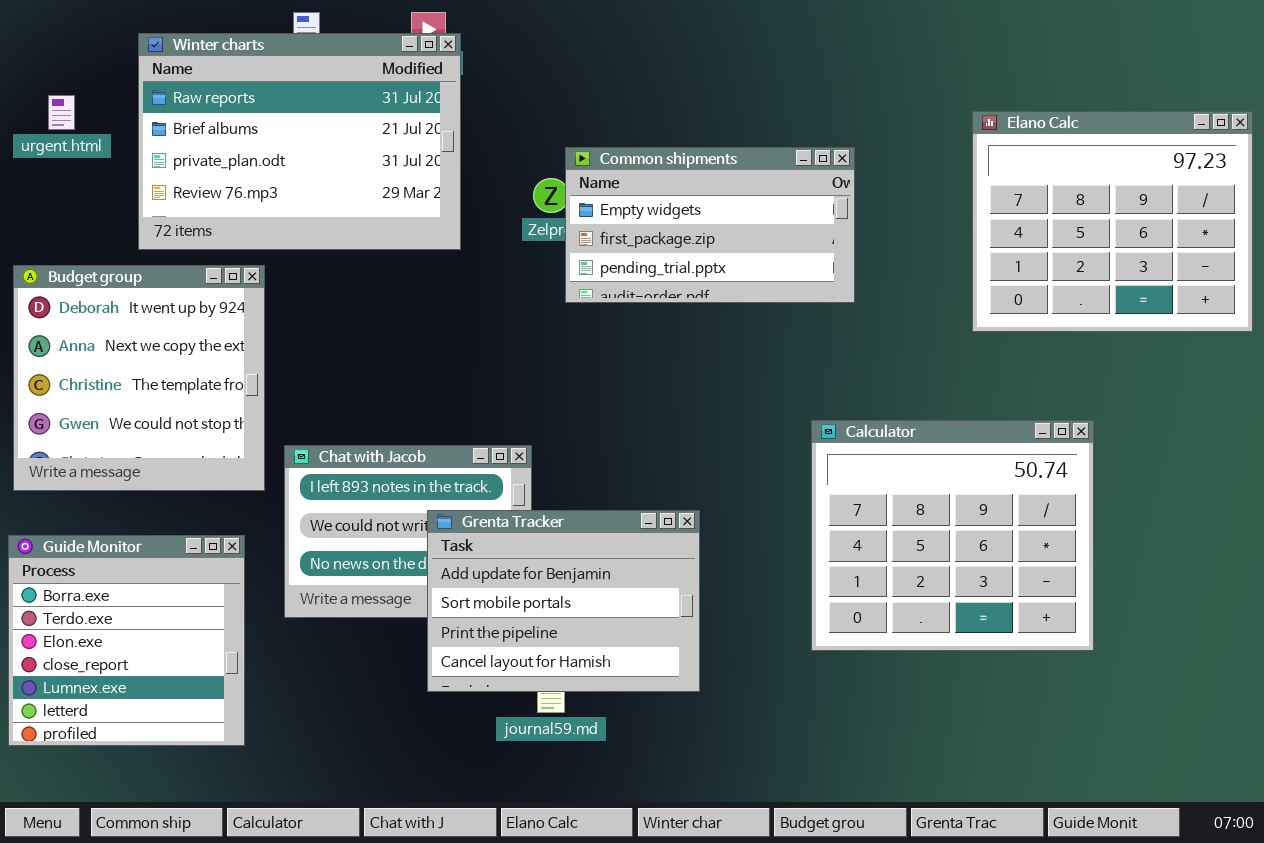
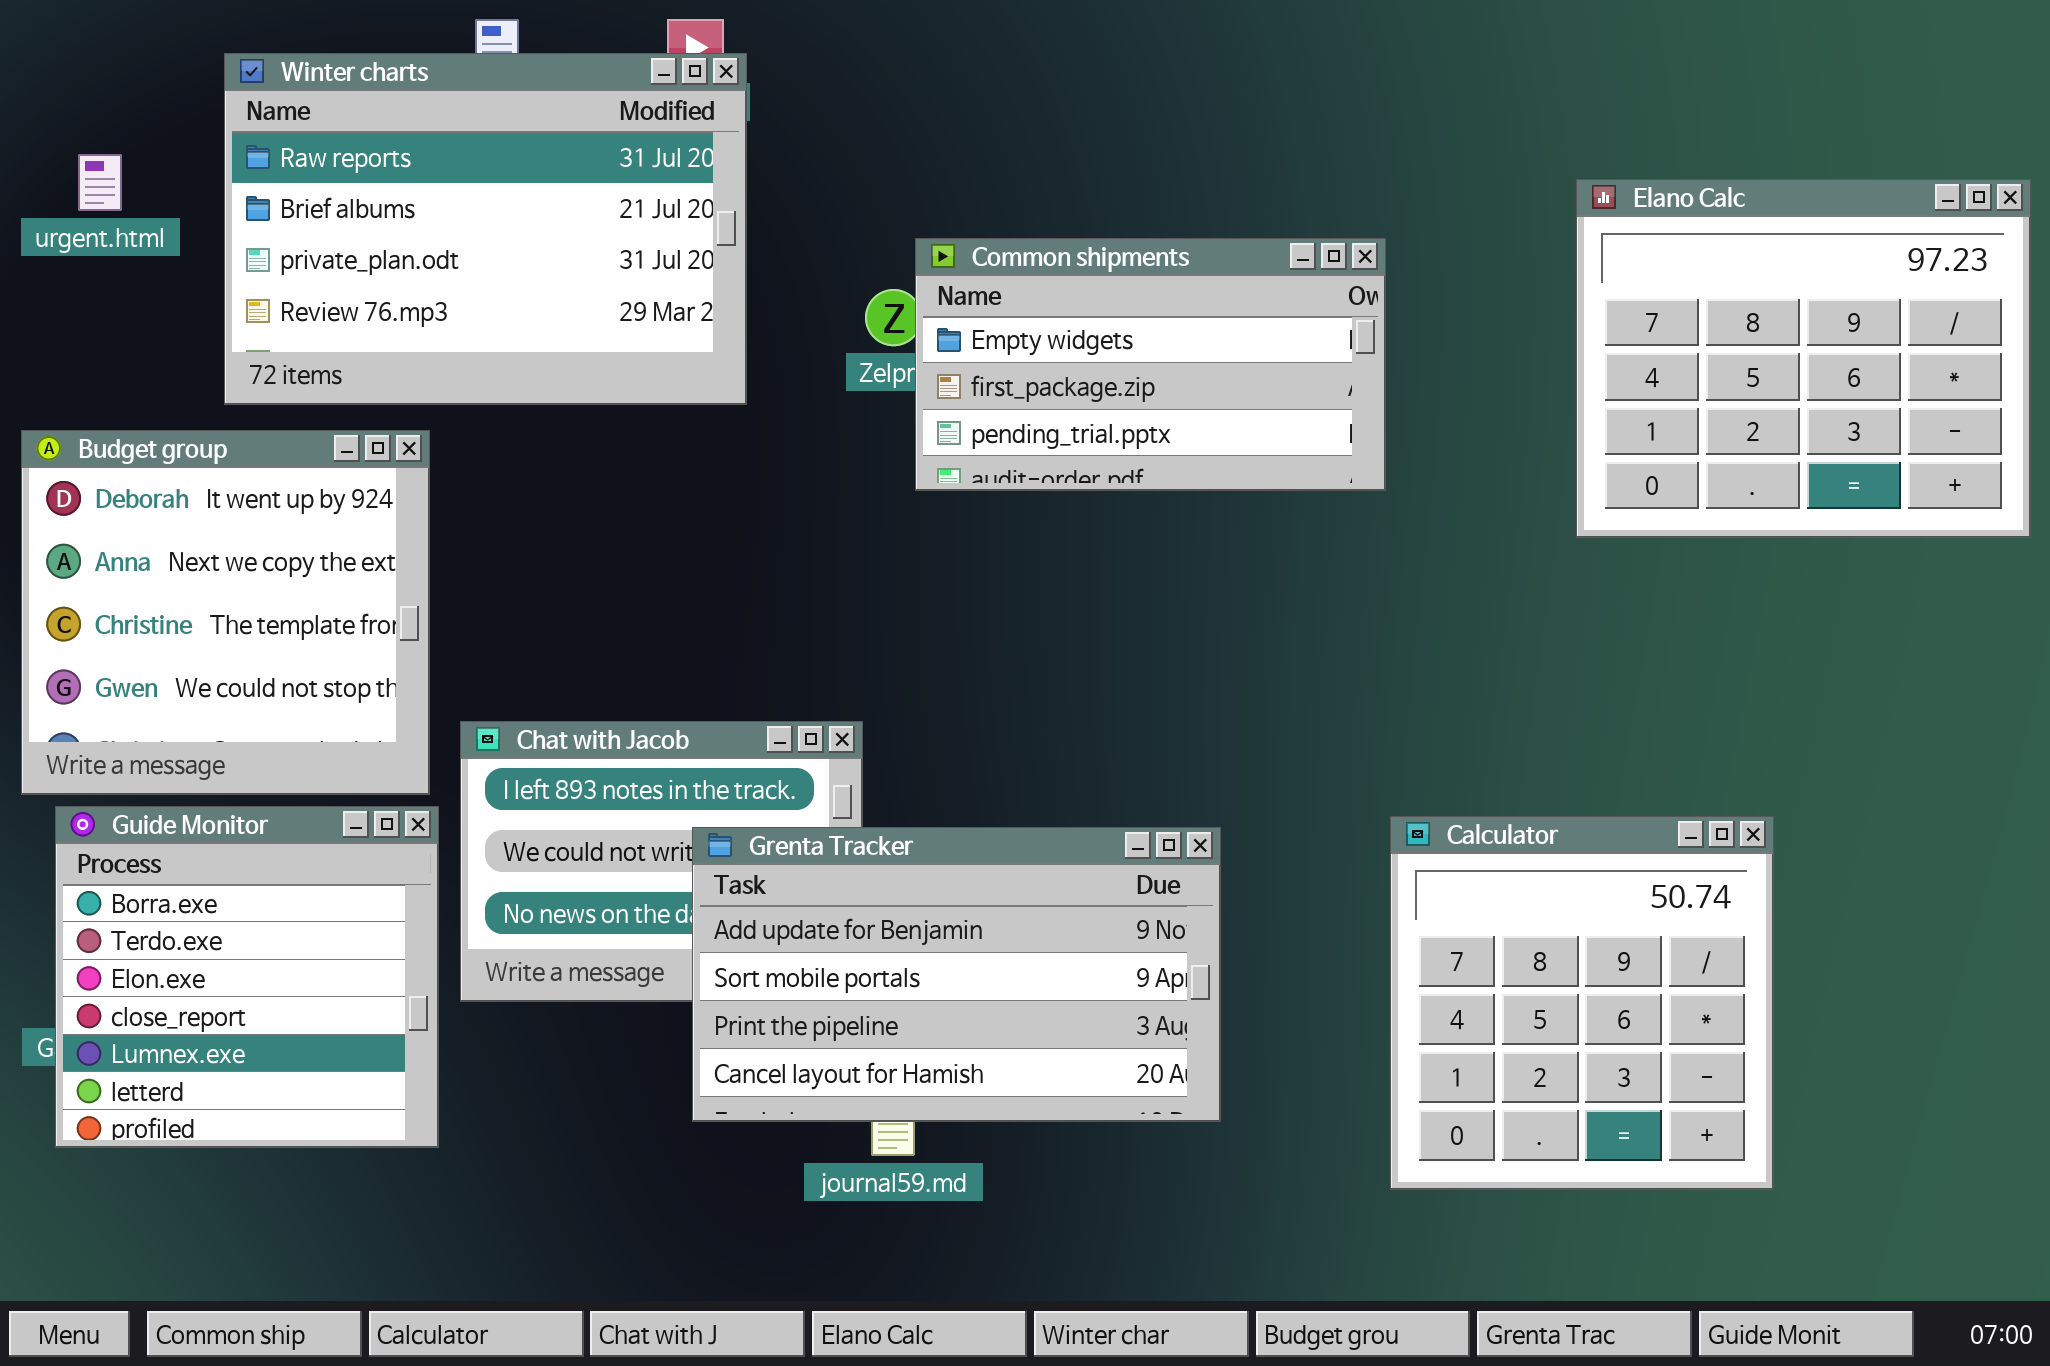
Calculator: [811,420,1094,651] -> [1390,816,1774,1190], moved, resized
Grenta Tracker: [427,510,700,692] -> [692,827,1221,1122], resized
Guide Monitor: [8,535,245,746] -> [55,806,439,1148], moved

